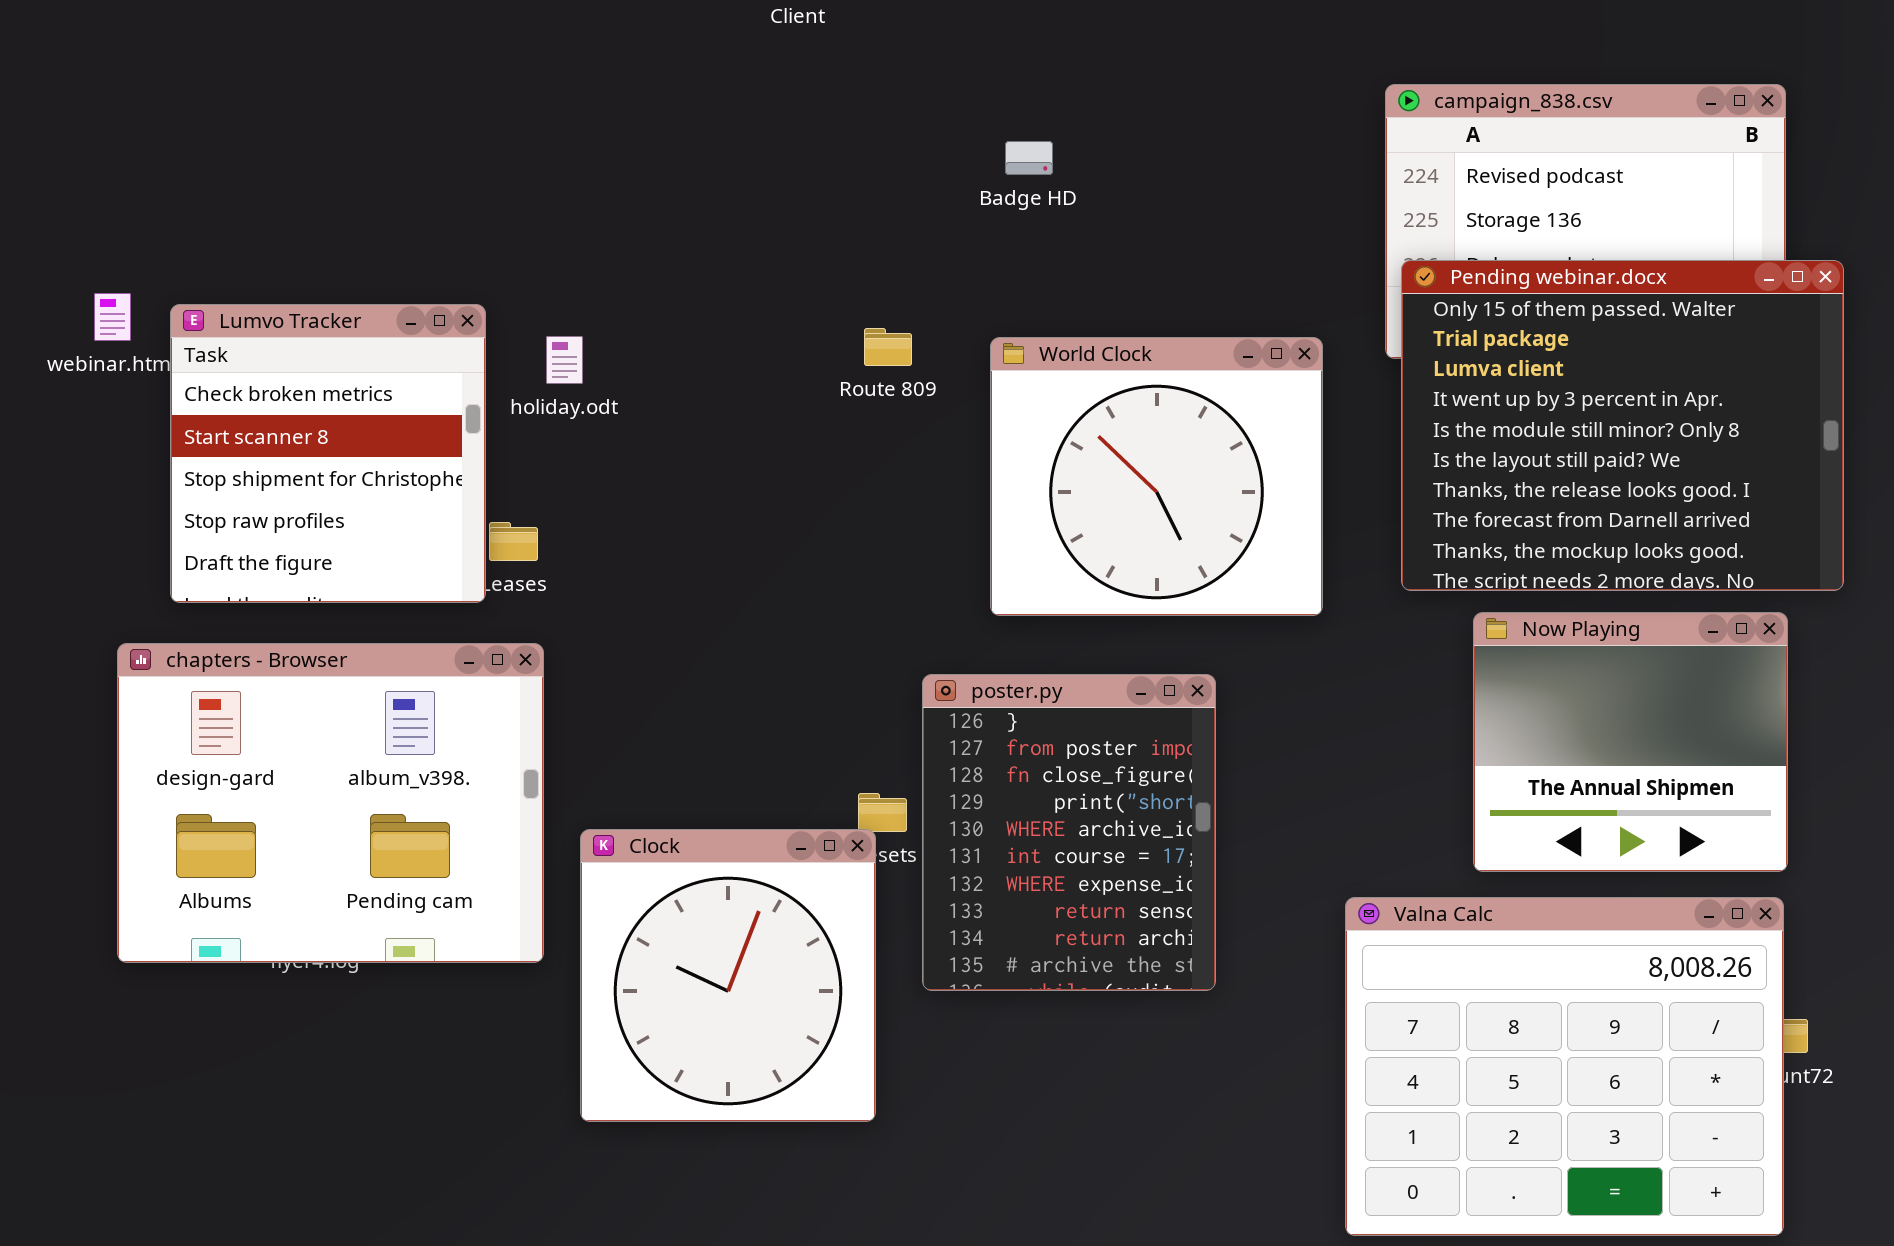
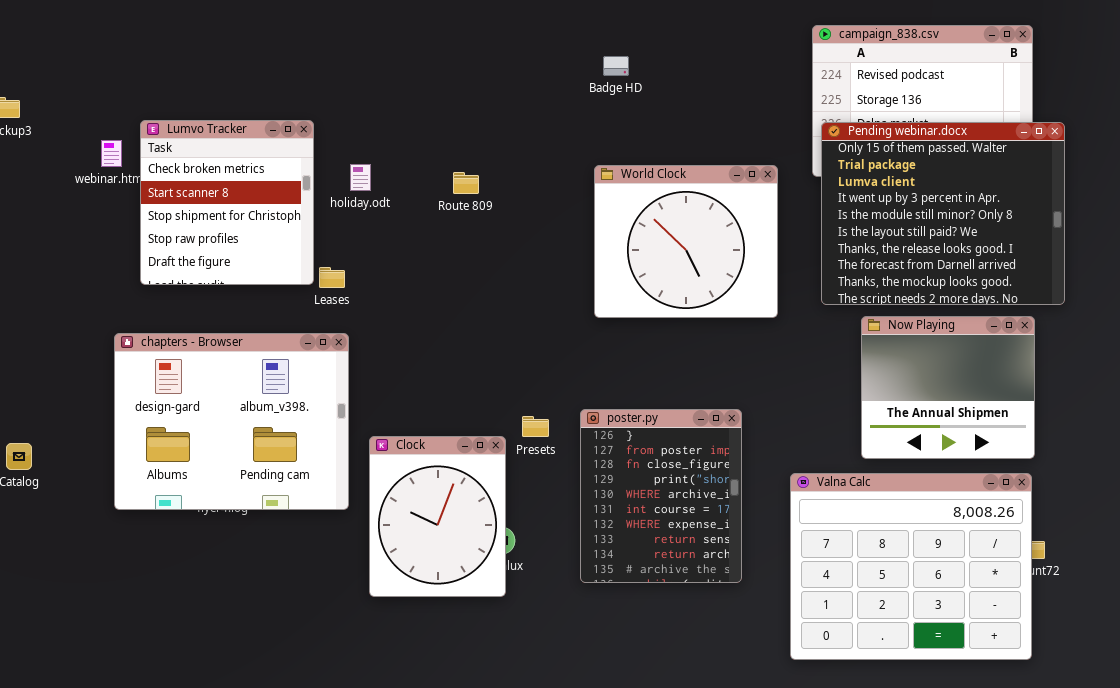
Lumvo Tracker: [170,304,486,603] -> [140,120,314,285], moved
Route 809: [864,328,912,366] -> [453,172,479,194], moved
poster.py: [922,674,1216,991] -> [580,409,742,583], moved
Clock: [580,829,876,1122] -> [369,436,506,597], resized

